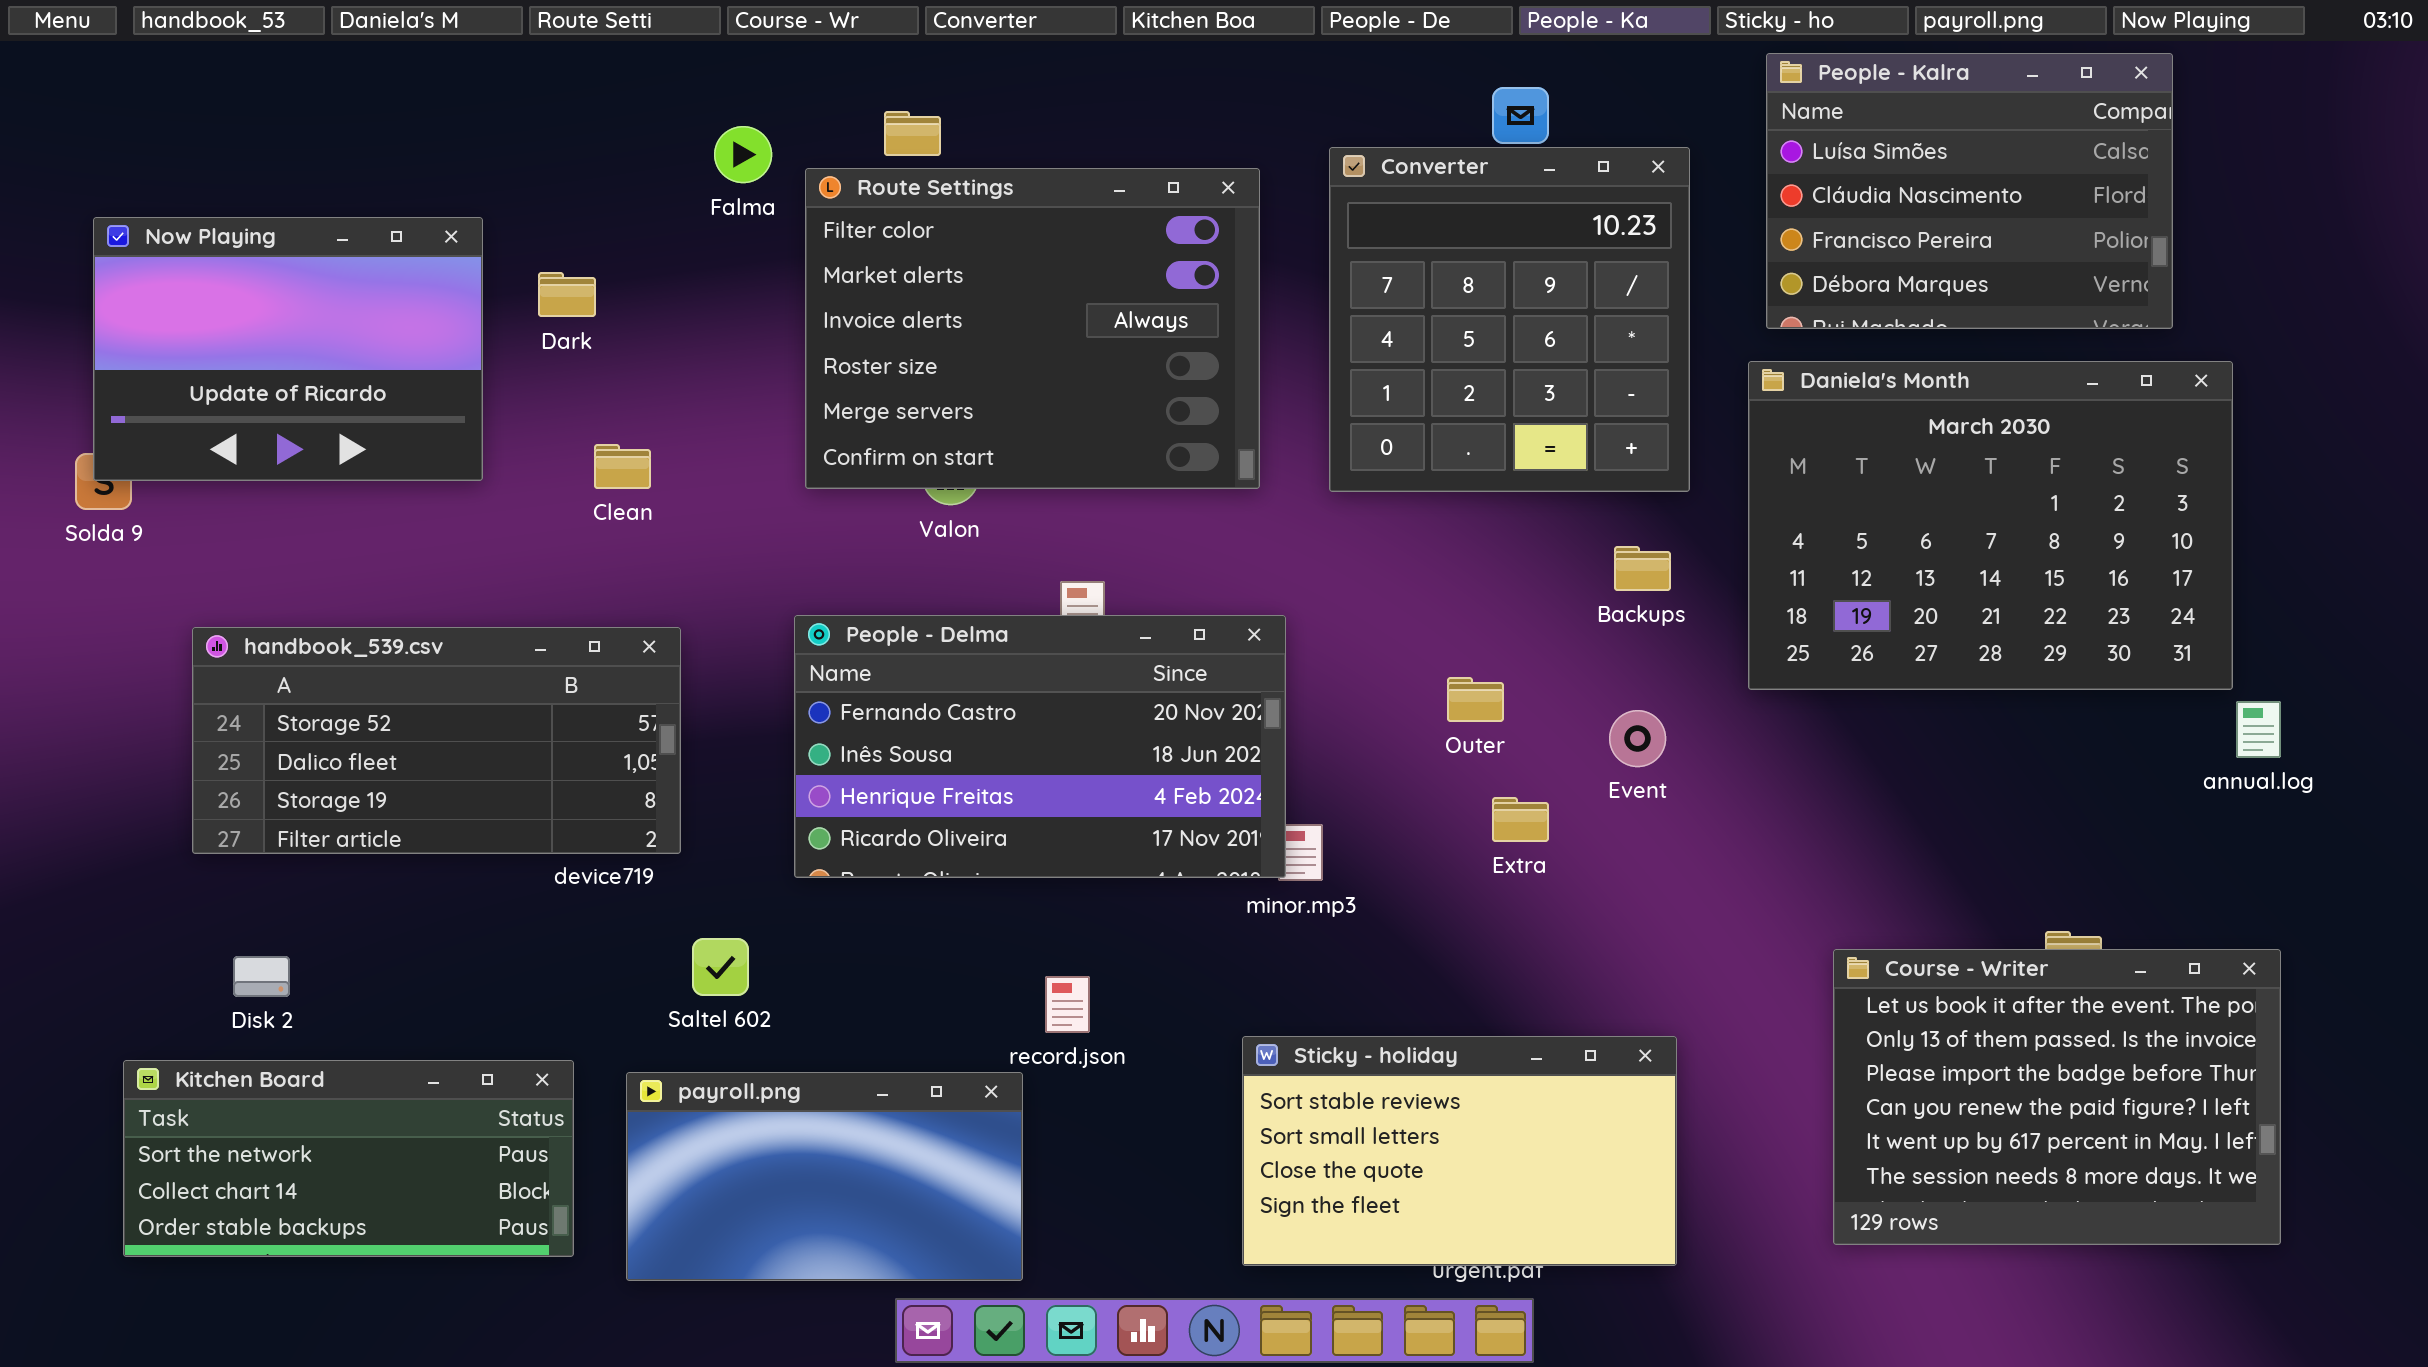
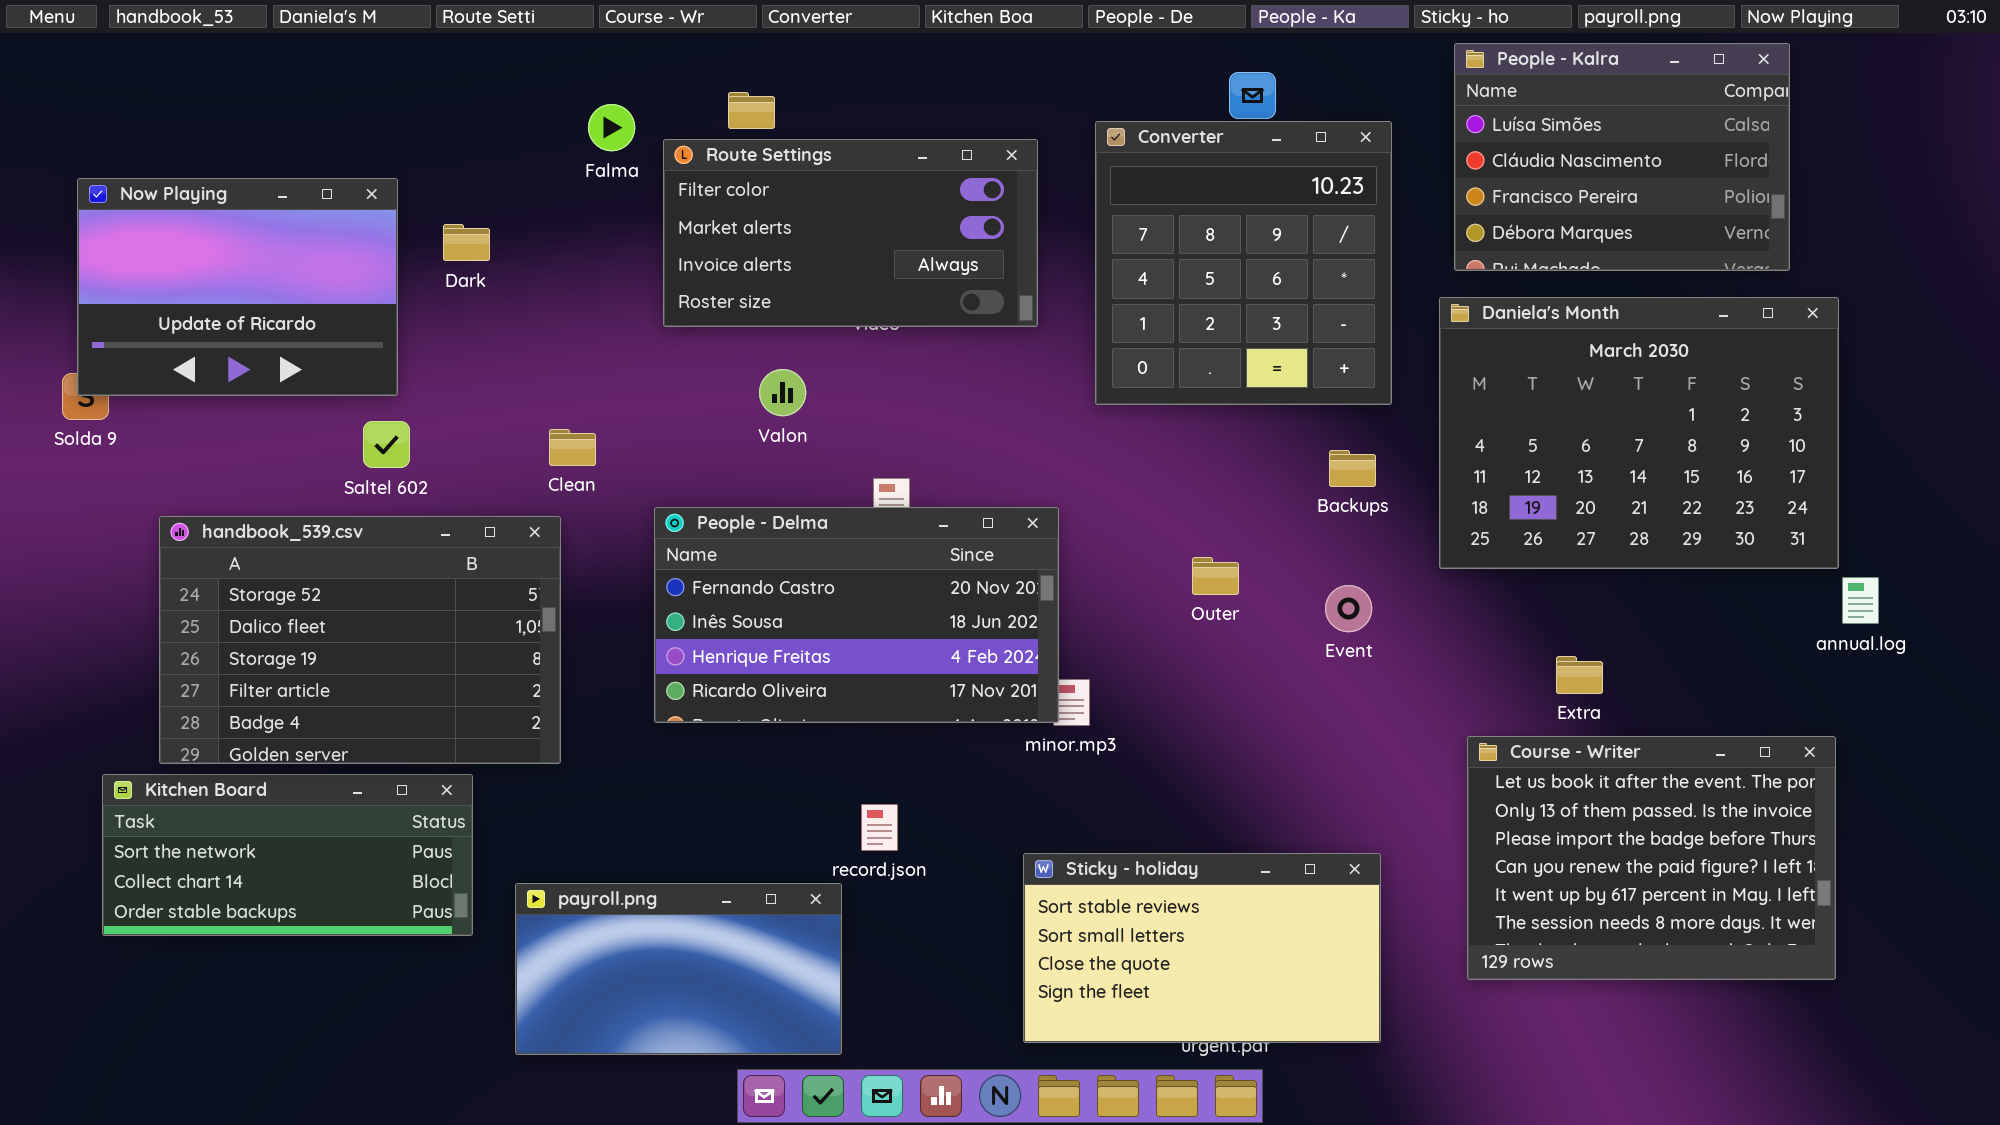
Route Settings: [805,168,1260,489] -> [663,139,1038,327], resized
Clean: [594,444,651,489] -> [549,429,596,466], moved
handbook_539.csv: [192,627,681,854] -> [159,516,561,764], resized
Extra: [1492,797,1549,842] -> [1556,656,1603,694], moved
Saltel 602: [692,938,749,996] -> [363,421,410,468], moved
Course - Writer: [1833,949,2281,1245] -> [1467,736,1836,980], moved
Kitchen Board: [123,1060,574,1257] -> [102,774,473,936], moved

